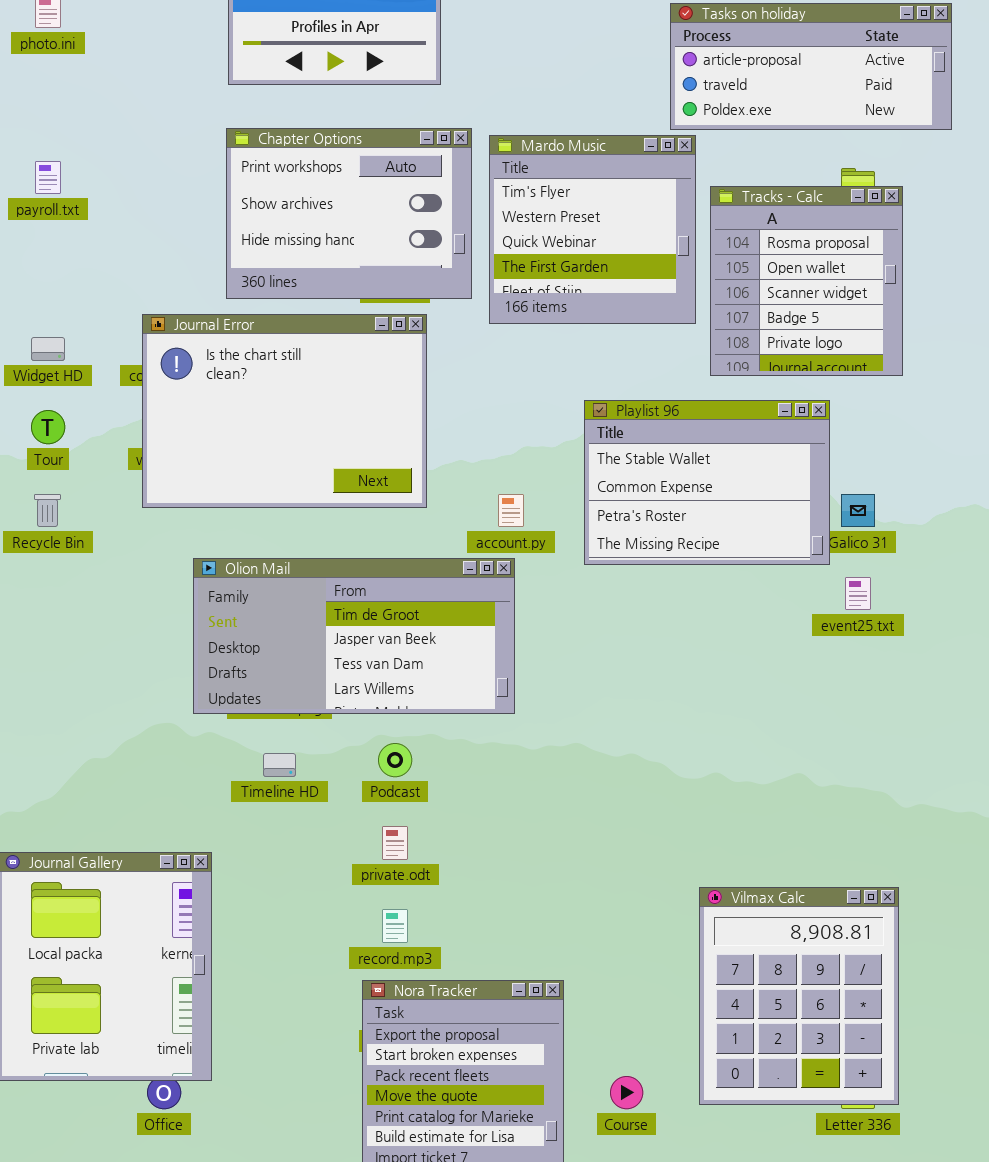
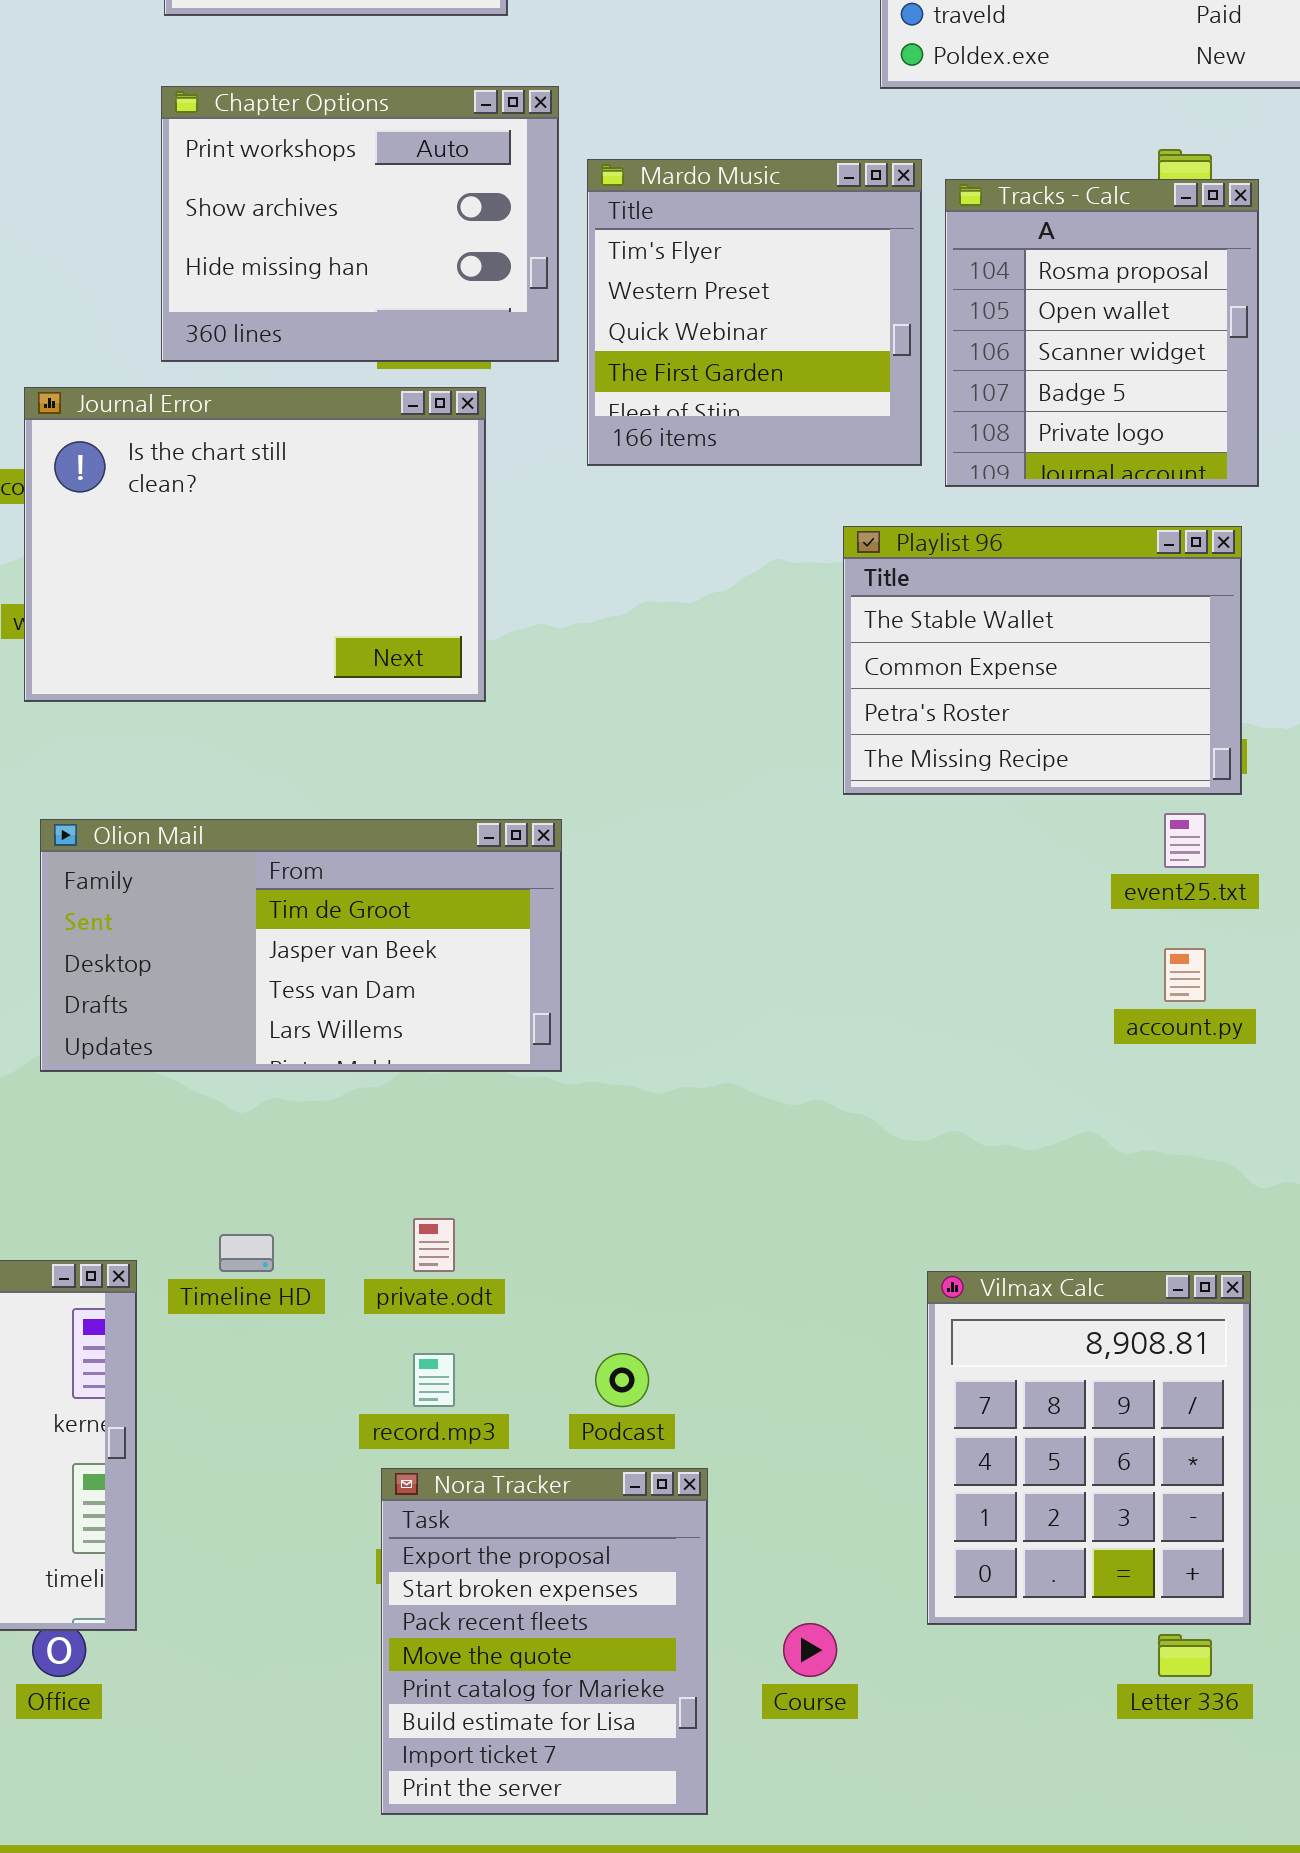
Mardo Music: [489,135,696,324] -> [587,159,922,466], moved
Playlist 96: [584,400,830,565] -> [843,526,1242,795], moved
account.py: [498,494,524,527] -> [1164,948,1206,1002], moved
Olion Mail: [193,558,515,714] -> [40,819,562,1072], moved
Podcast: [378,743,412,777] -> [595,1353,649,1407], moved
Timeline HD: [263,753,296,777] -> [219,1234,274,1272], moved
Vilmax Calc: [699,887,899,1105] -> [927,1271,1251,1625], moved

